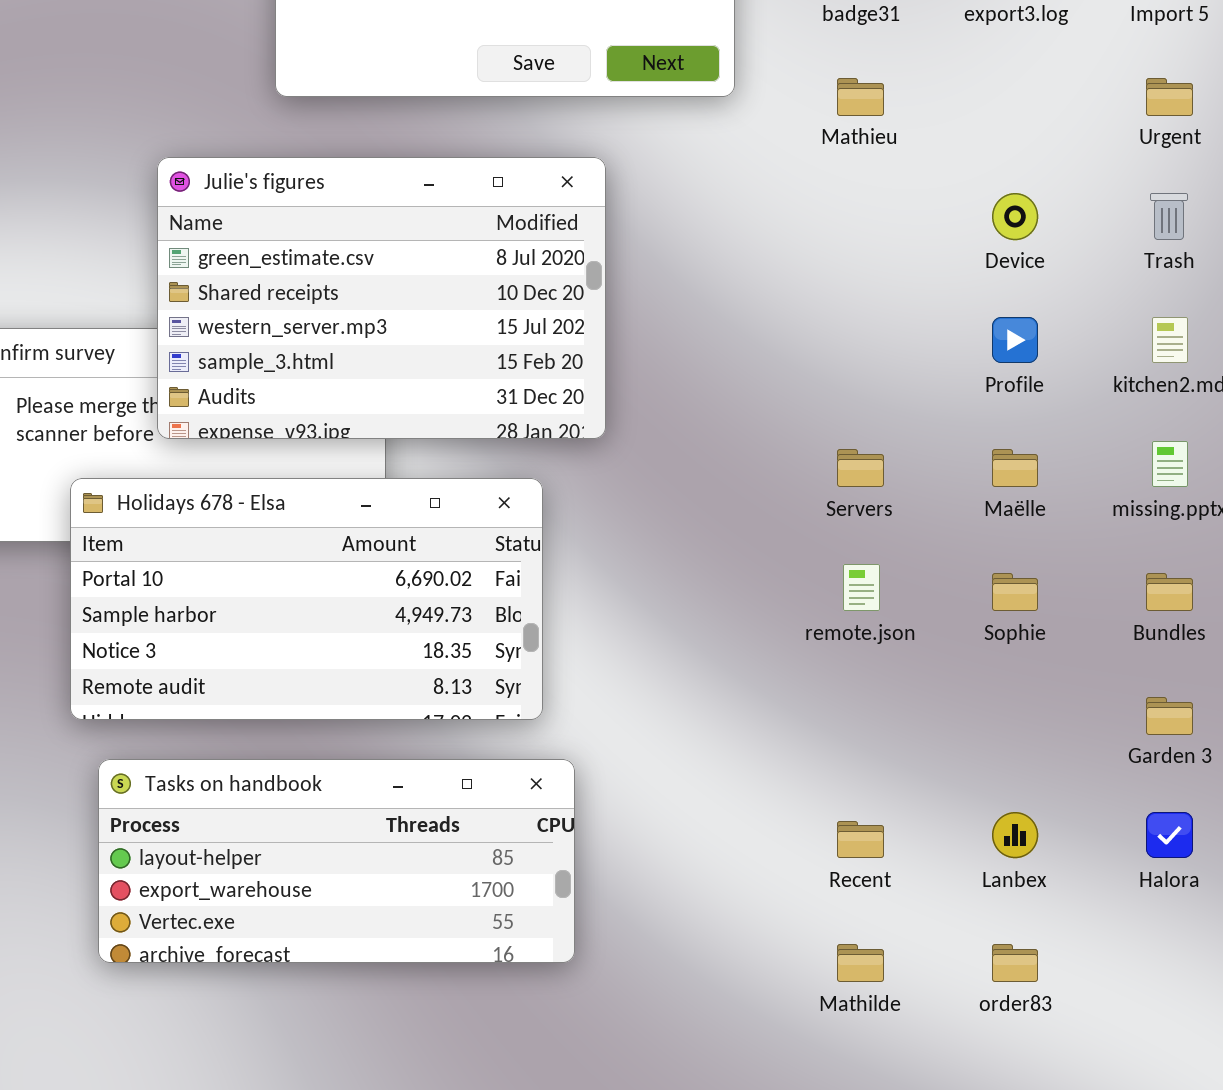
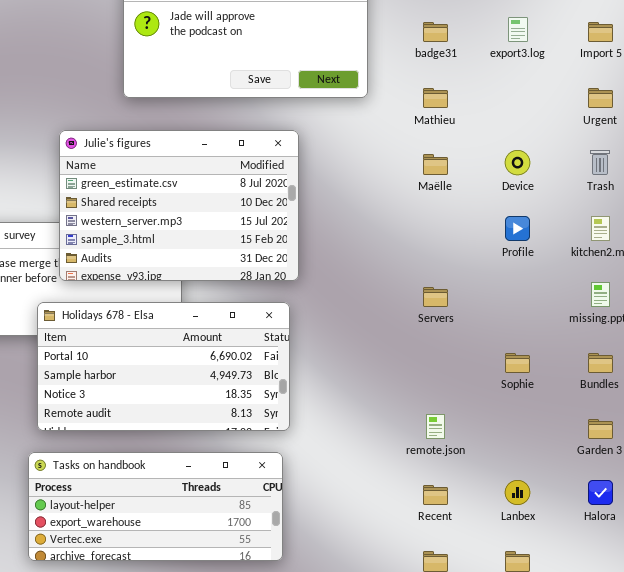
Maëlle: [992,449,1038,487] -> [423,154,448,175], moved
Holidays 678 - Elsa: [70,478,543,720] -> [37,302,290,431], moved
remote.json: [843,564,880,611] -> [426,414,445,439], moved

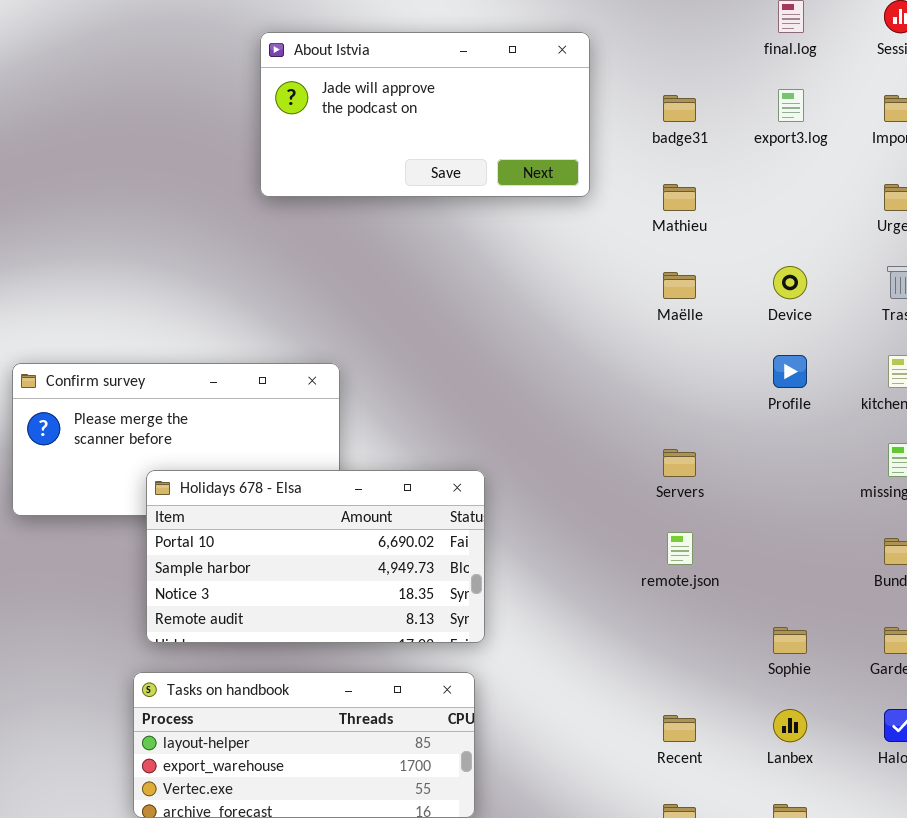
Julie's figures: [59,130,299,281] -> none, closed
Sophie: [505,353,530,373] -> [773,627,807,654], moved
remote.json: [426,414,445,439] -> [667,532,693,565], moved

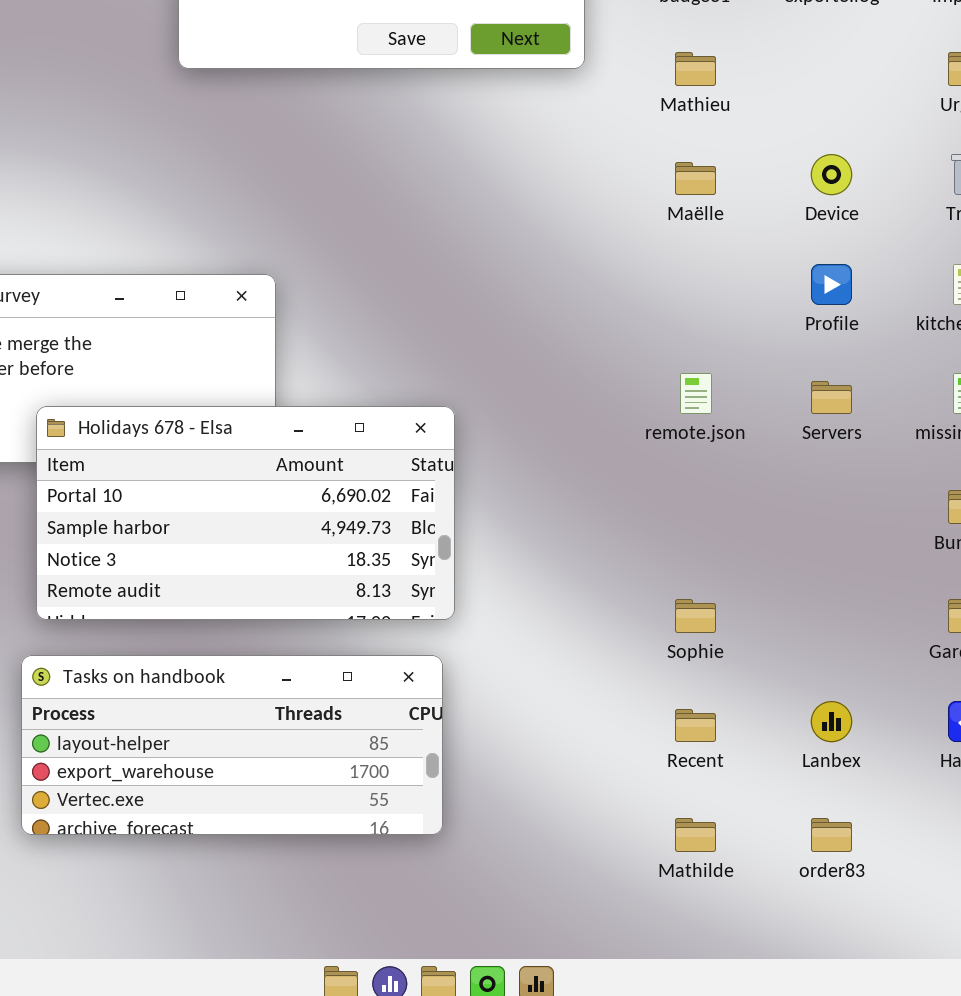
Servers: [663,449,696,477] -> [811,381,852,414], moved
remote.json: [667,532,693,565] -> [680,373,712,414], moved
Sophie: [773,627,807,654] -> [675,599,716,633], moved

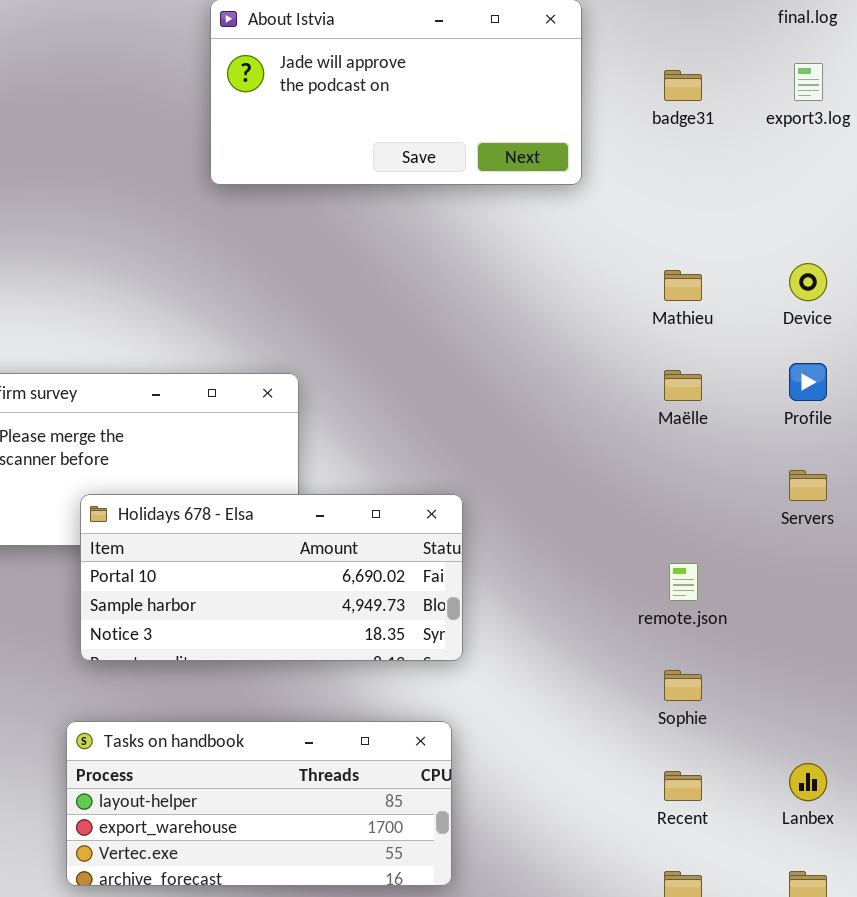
Mathieu: [675,52,716,86] -> [664,270,702,301], moved
Maëlle: [675,162,716,195] -> [664,370,702,401], moved
remote.json: [680,373,712,414] -> [669,563,698,601], moved
Holidays 678 - Elsa: [36,406,455,620] -> [80,494,463,661], resized

